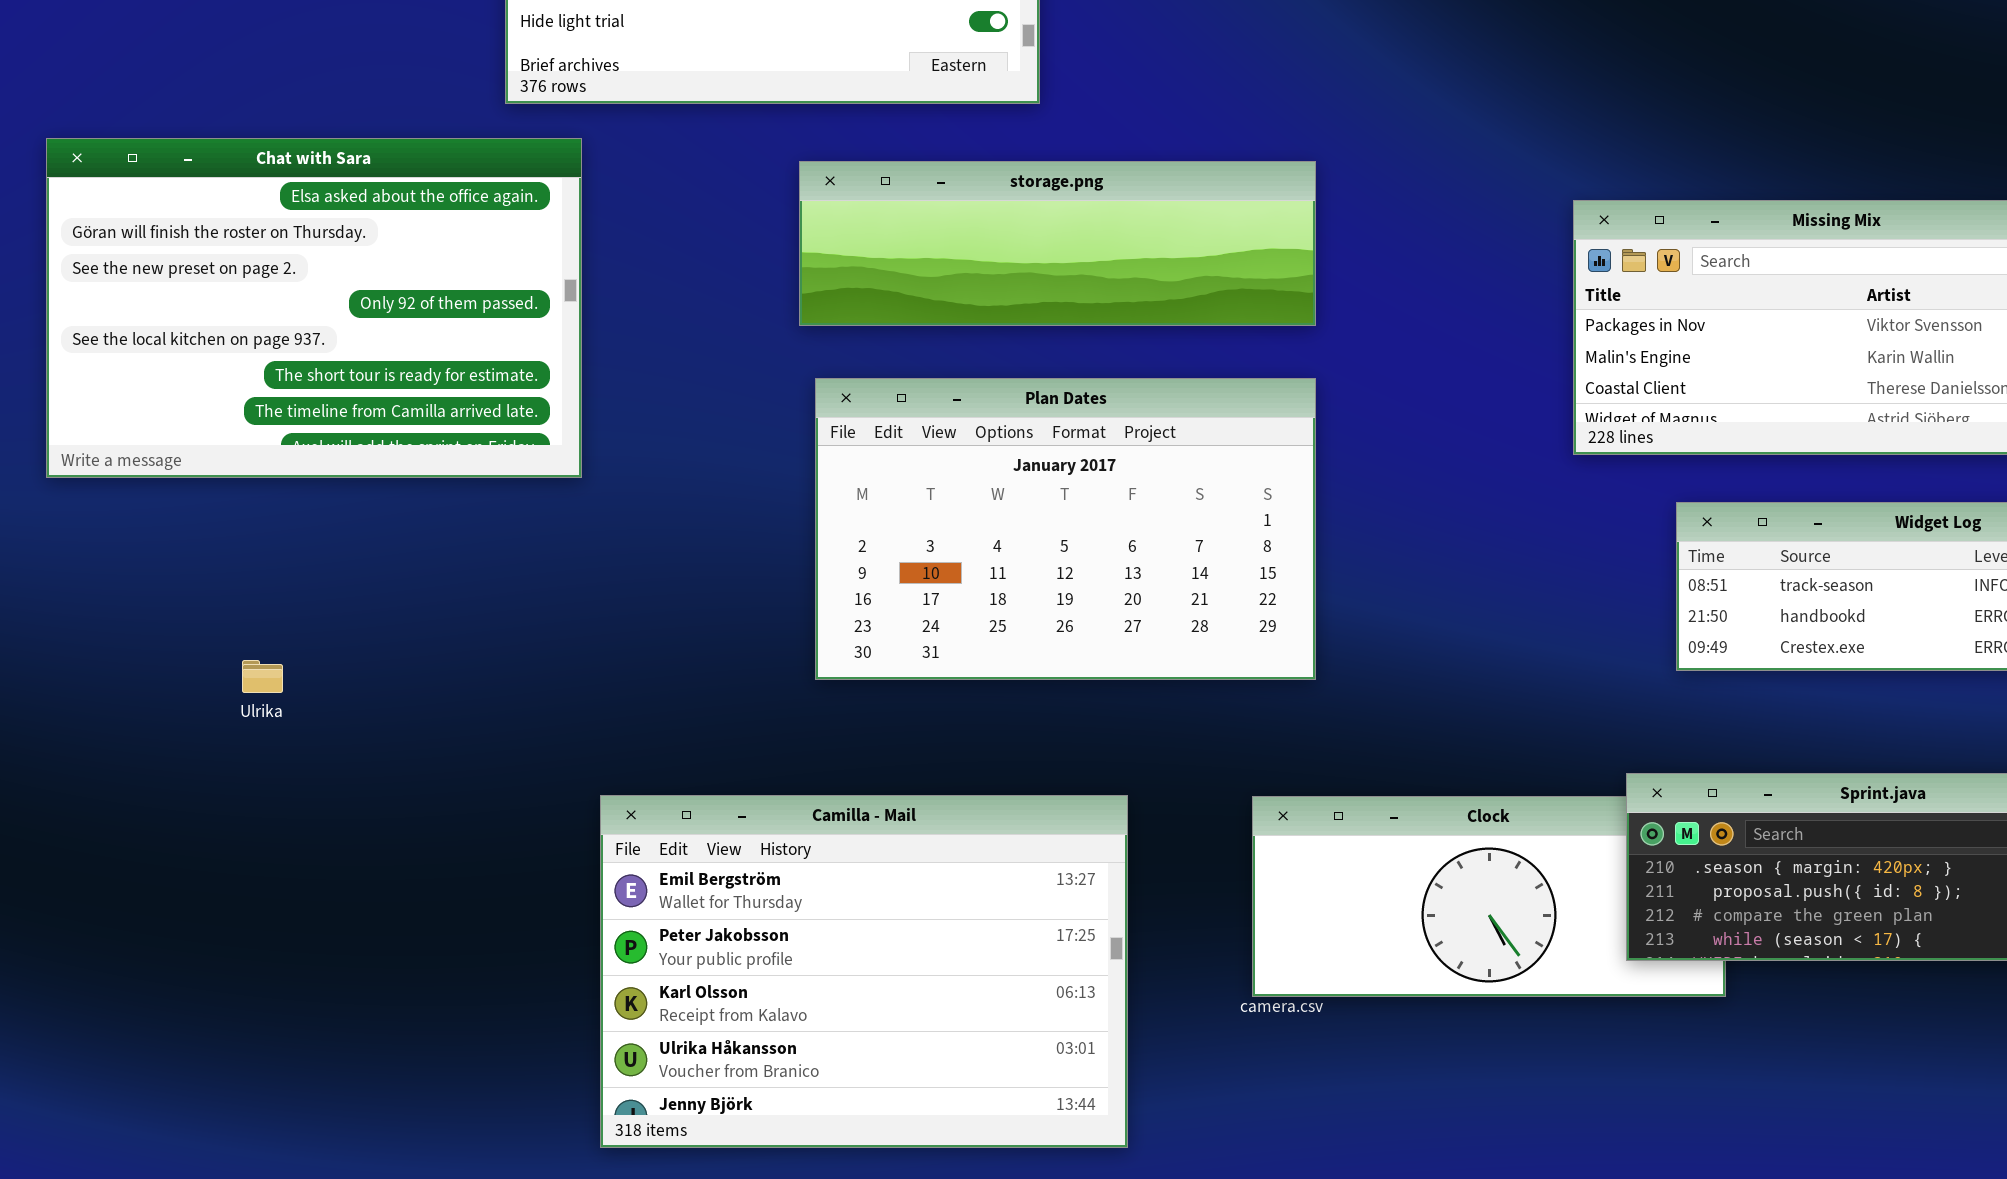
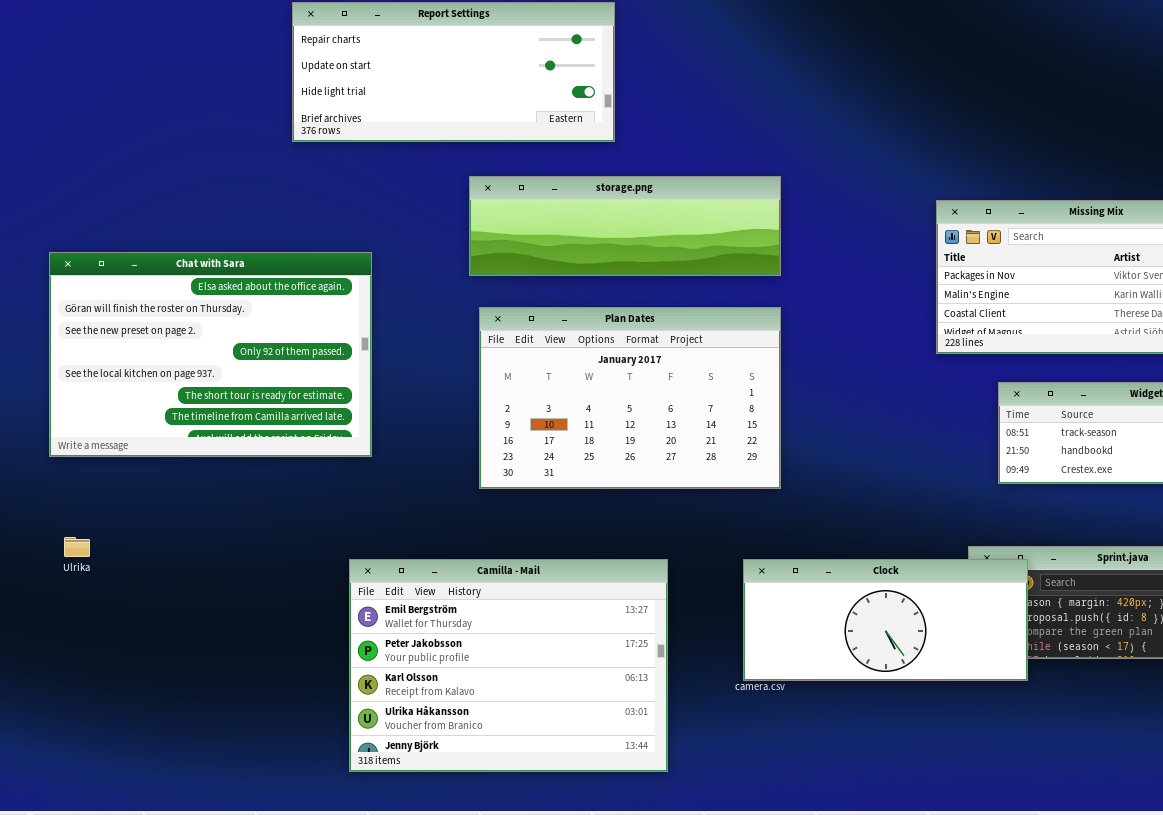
Chat with Sara: [46,138,582,478] -> [49,252,372,457], moved
Ulrika: [242,660,283,693] -> [64,537,90,557], moved
Clock: [1252,796,1726,997] -> [743,559,1028,681], raised

